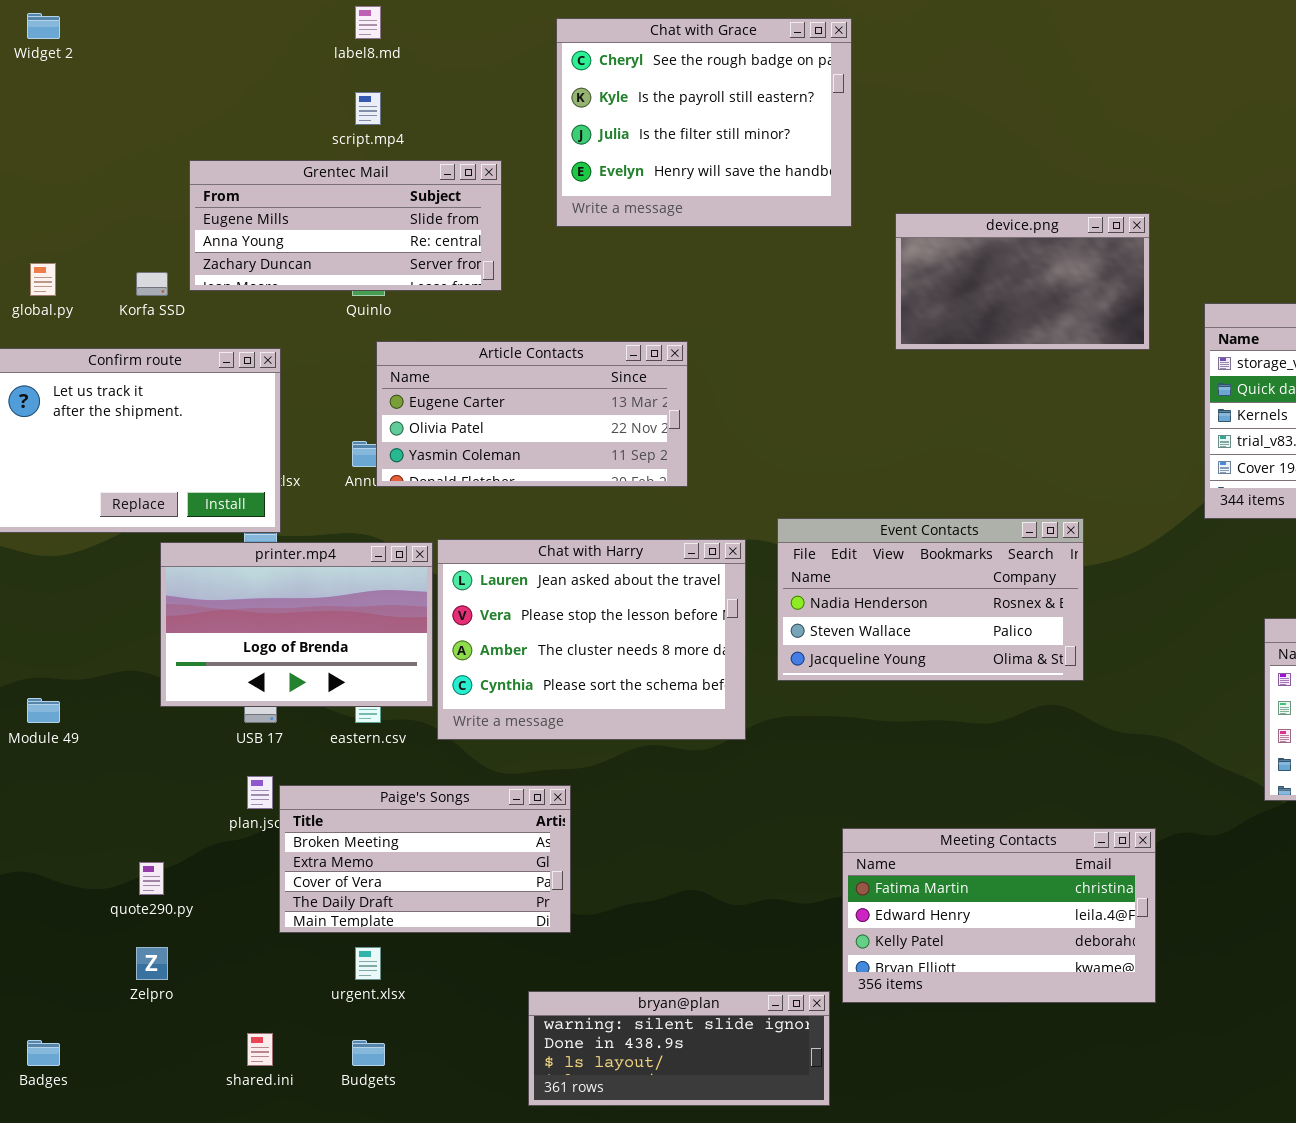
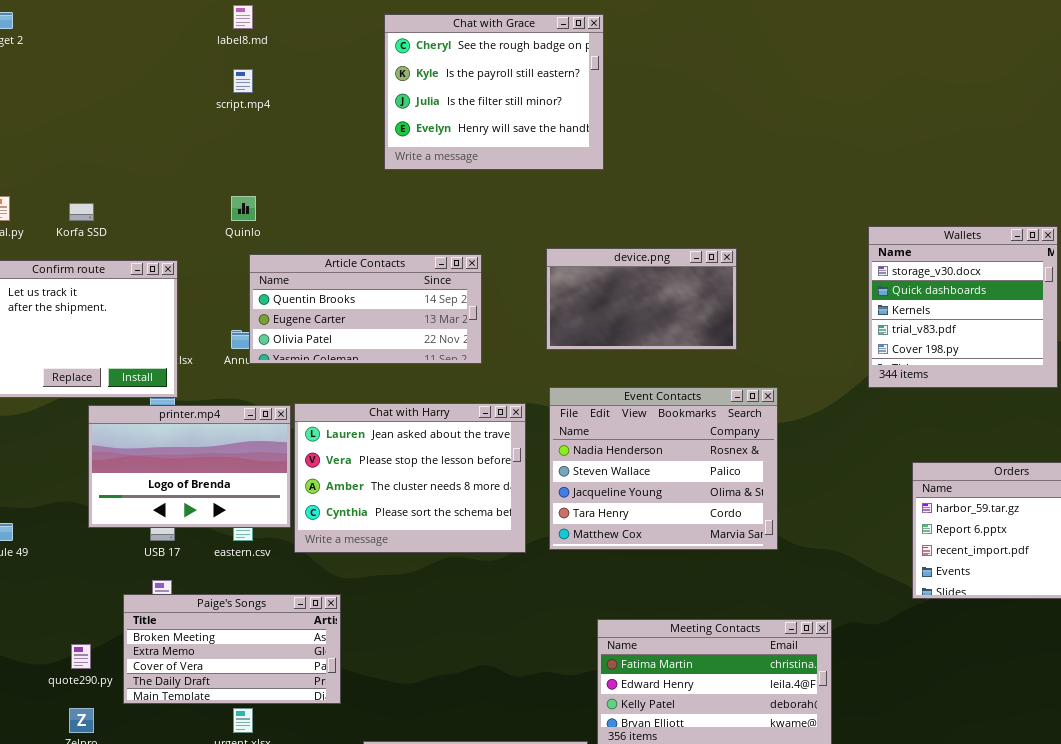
Grentec Mail: [189,160,502,291] -> none, closed
device.png: [895,213,1150,350] -> [546,248,737,350], moved
Article Contacts: [376,341,688,487] -> [249,254,482,364], scrolled up 1 row
Event Contacts: [777,518,1084,681] -> [549,387,778,550], resized
Paige's Songs: [279,785,571,933] -> [123,594,341,704], moved

